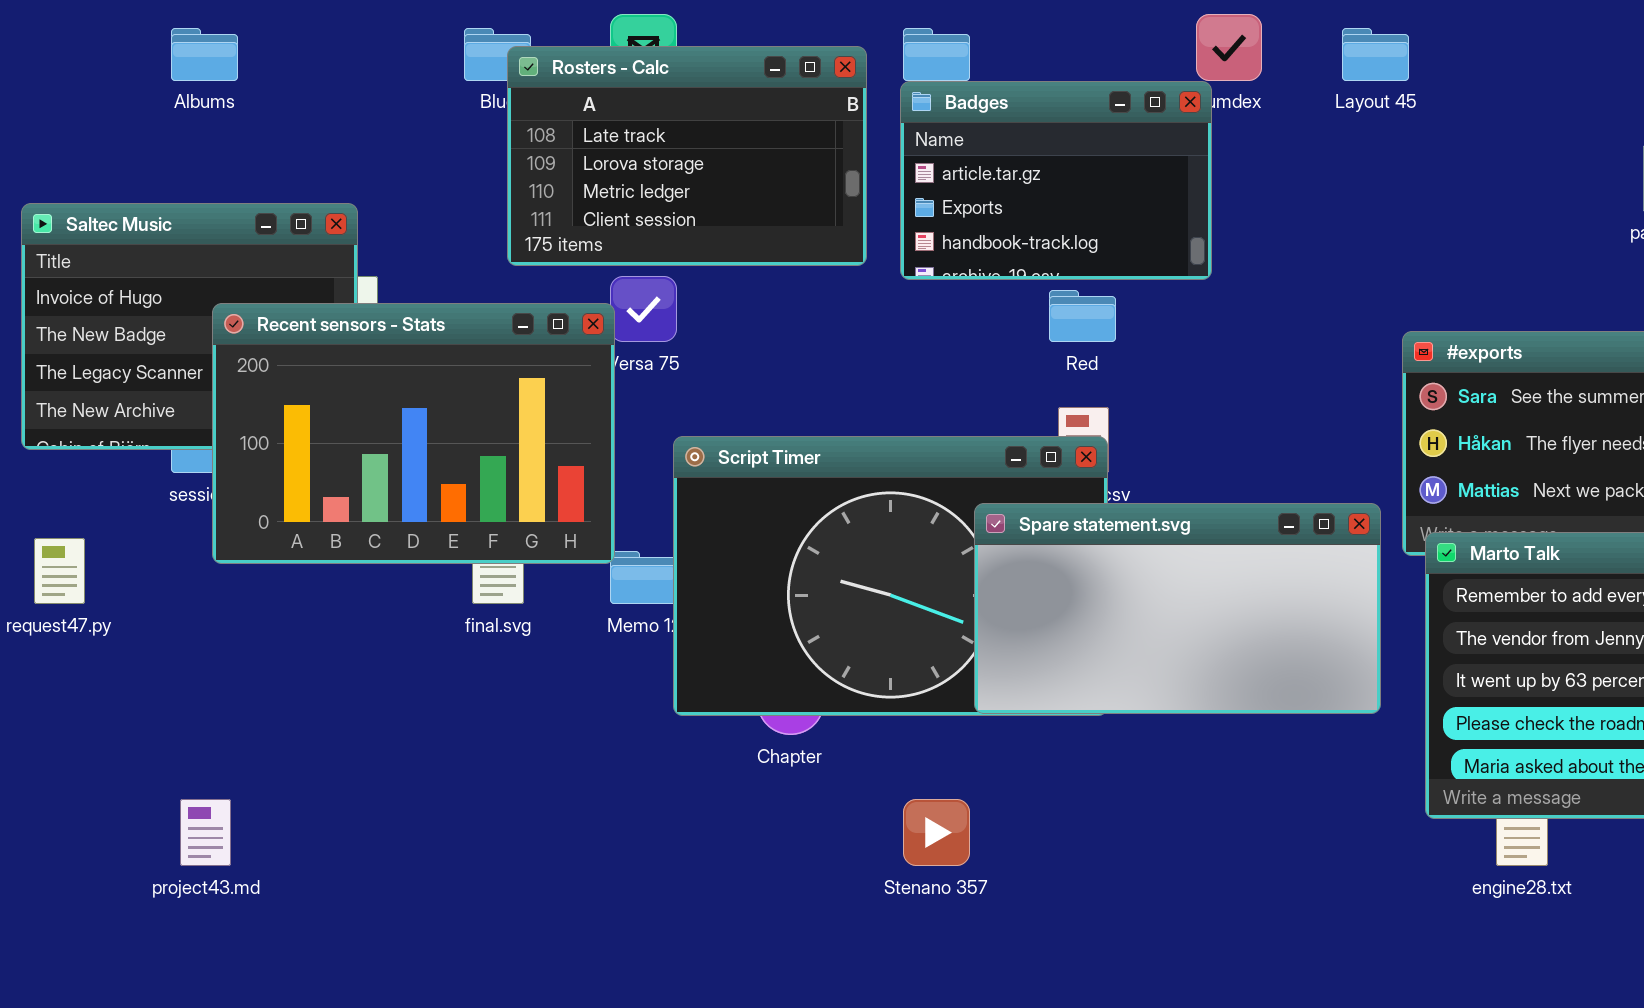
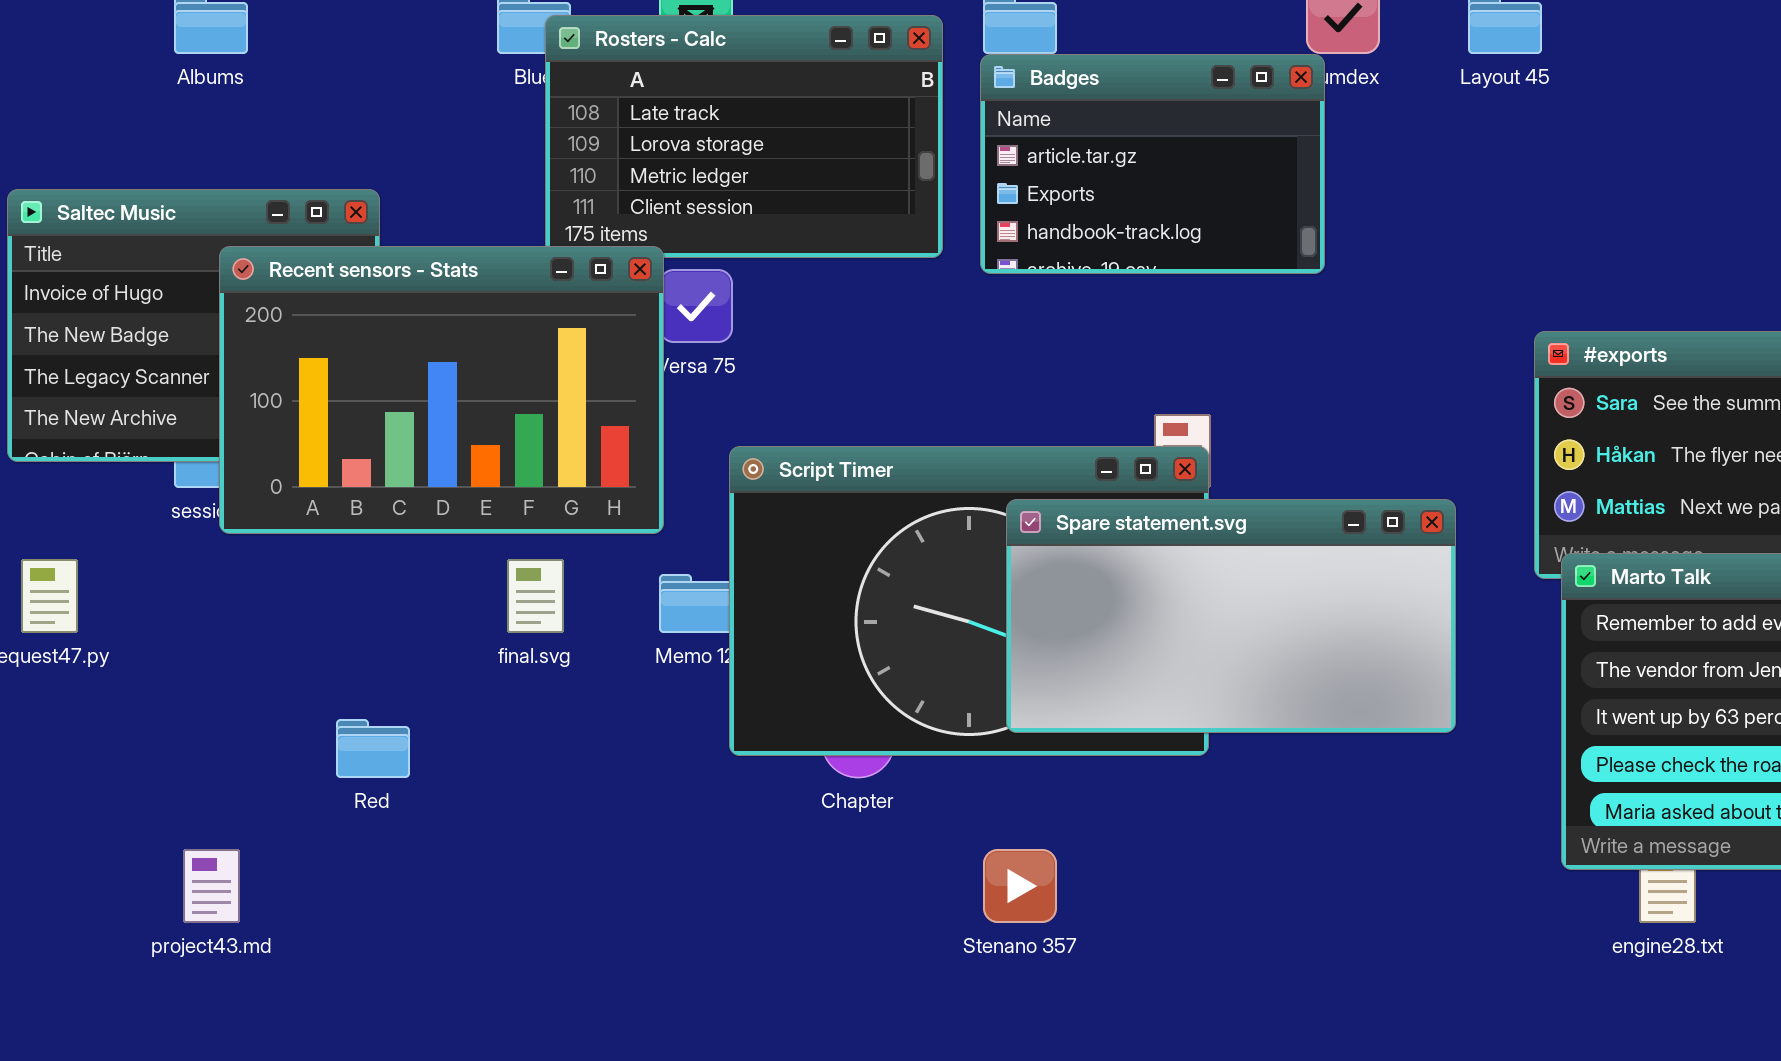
Red: [1049,290,1116,342] -> [336,719,410,778], moved
Recent sensors - Stats: [212,303,615,564] -> [219,246,664,534], moved
Spare statement.svg: [974,503,1381,714] -> [1006,499,1456,733], moved

